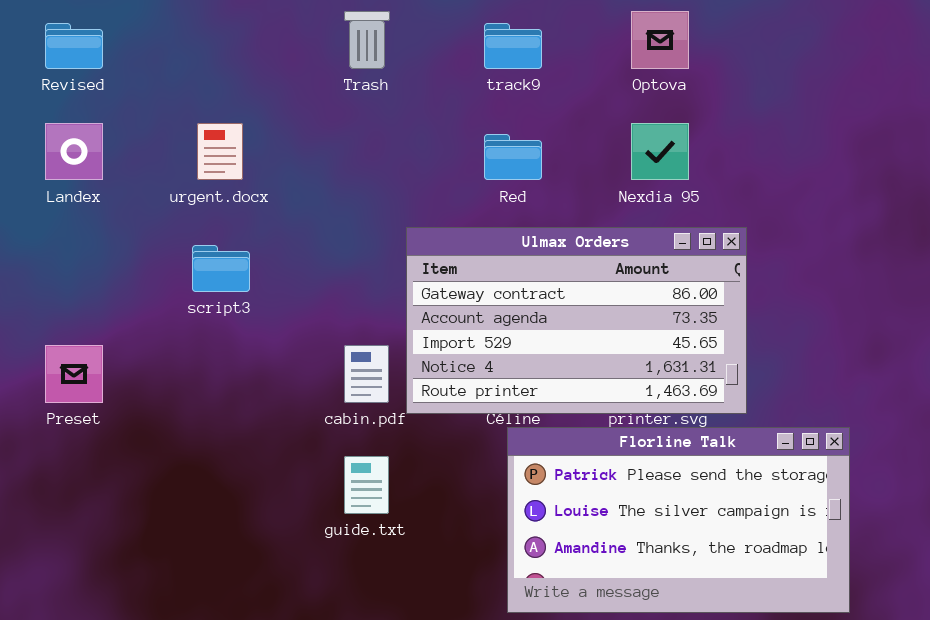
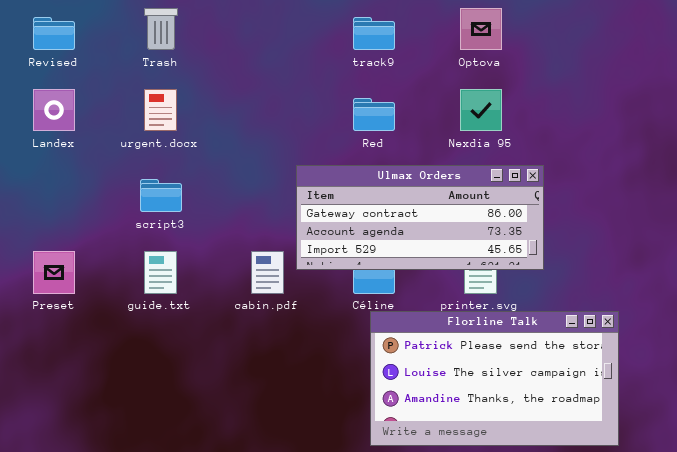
Trash: [344,11,390,69] -> [144,8,178,50], moved
Ulmax Orders: [406,227,747,414] -> [296,165,544,270], resized
guide.txt: [344,456,389,514] -> [144,251,177,294], moved

